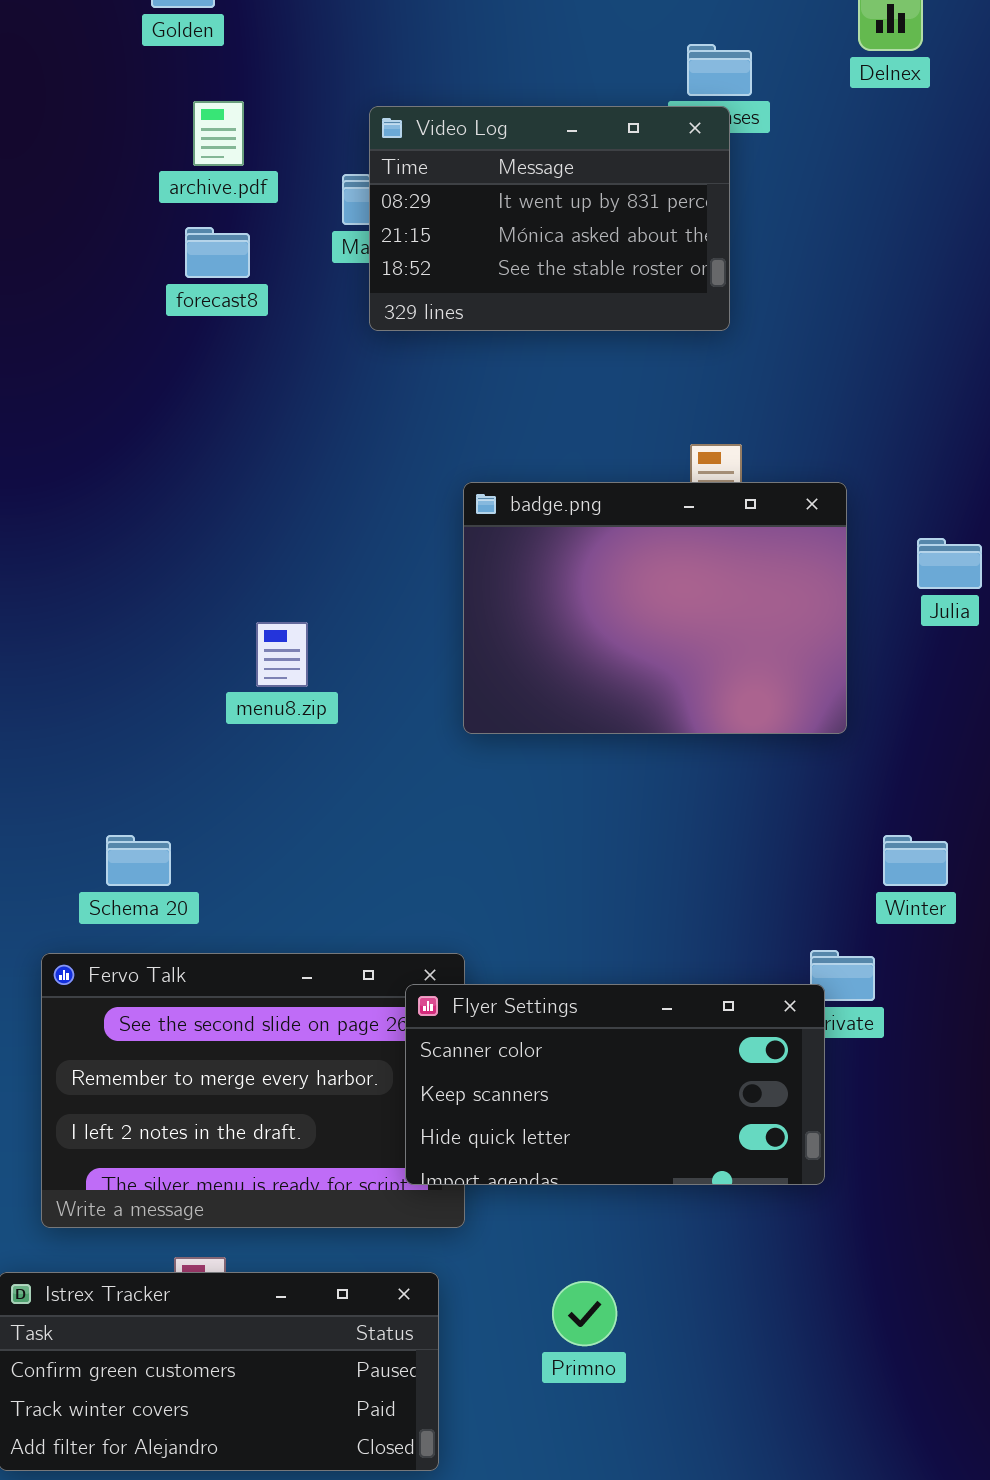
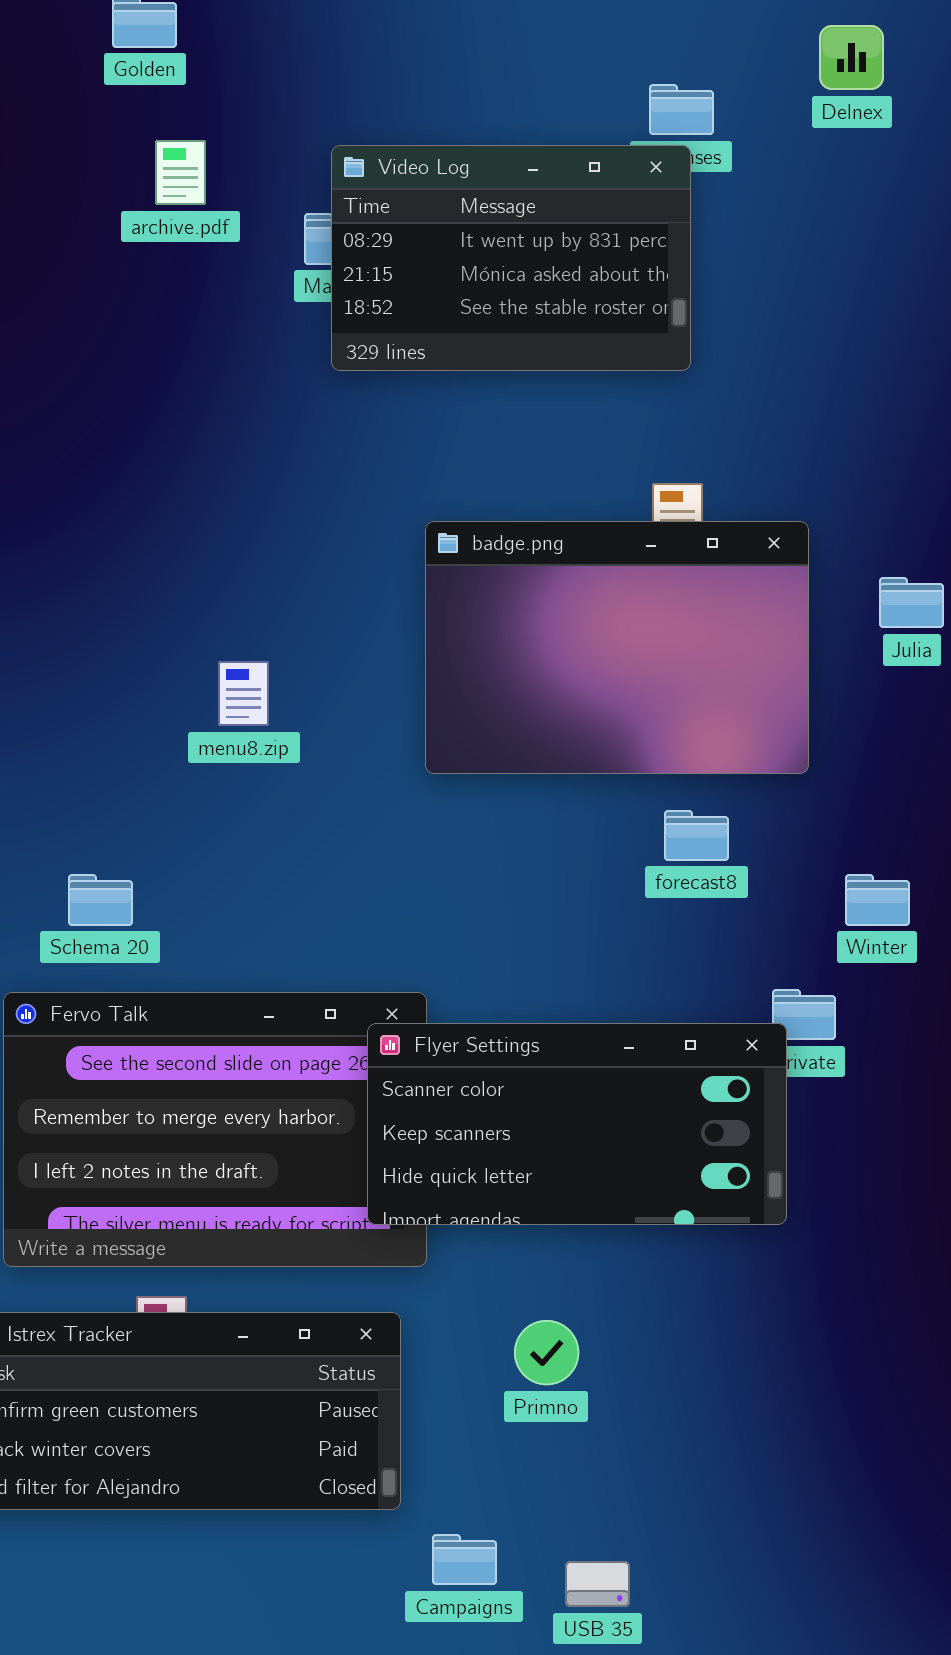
forecast8: [185,227,250,278] -> [664,810,729,861], moved

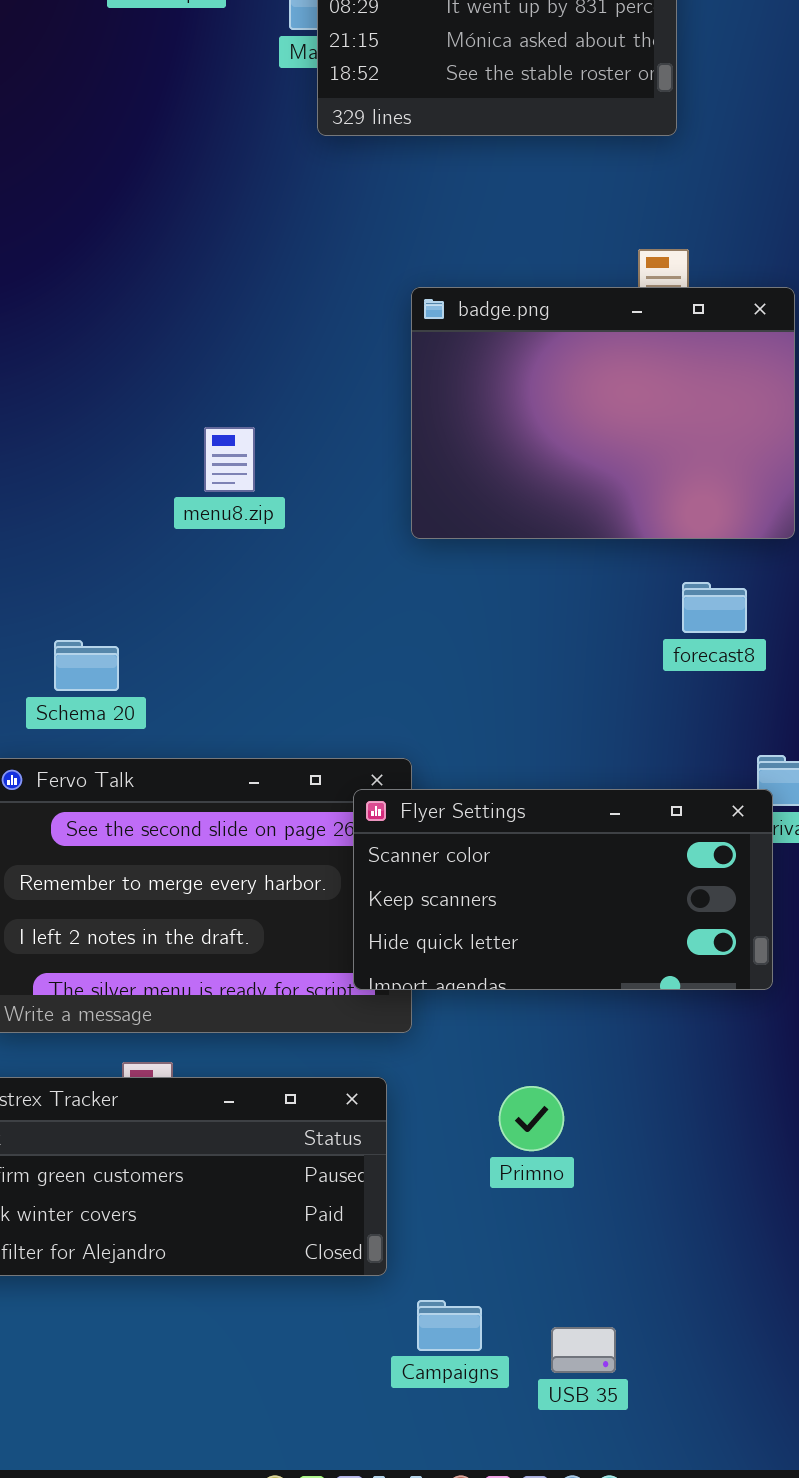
forecast8: [664,810,729,861] -> [682,582,747,633], moved

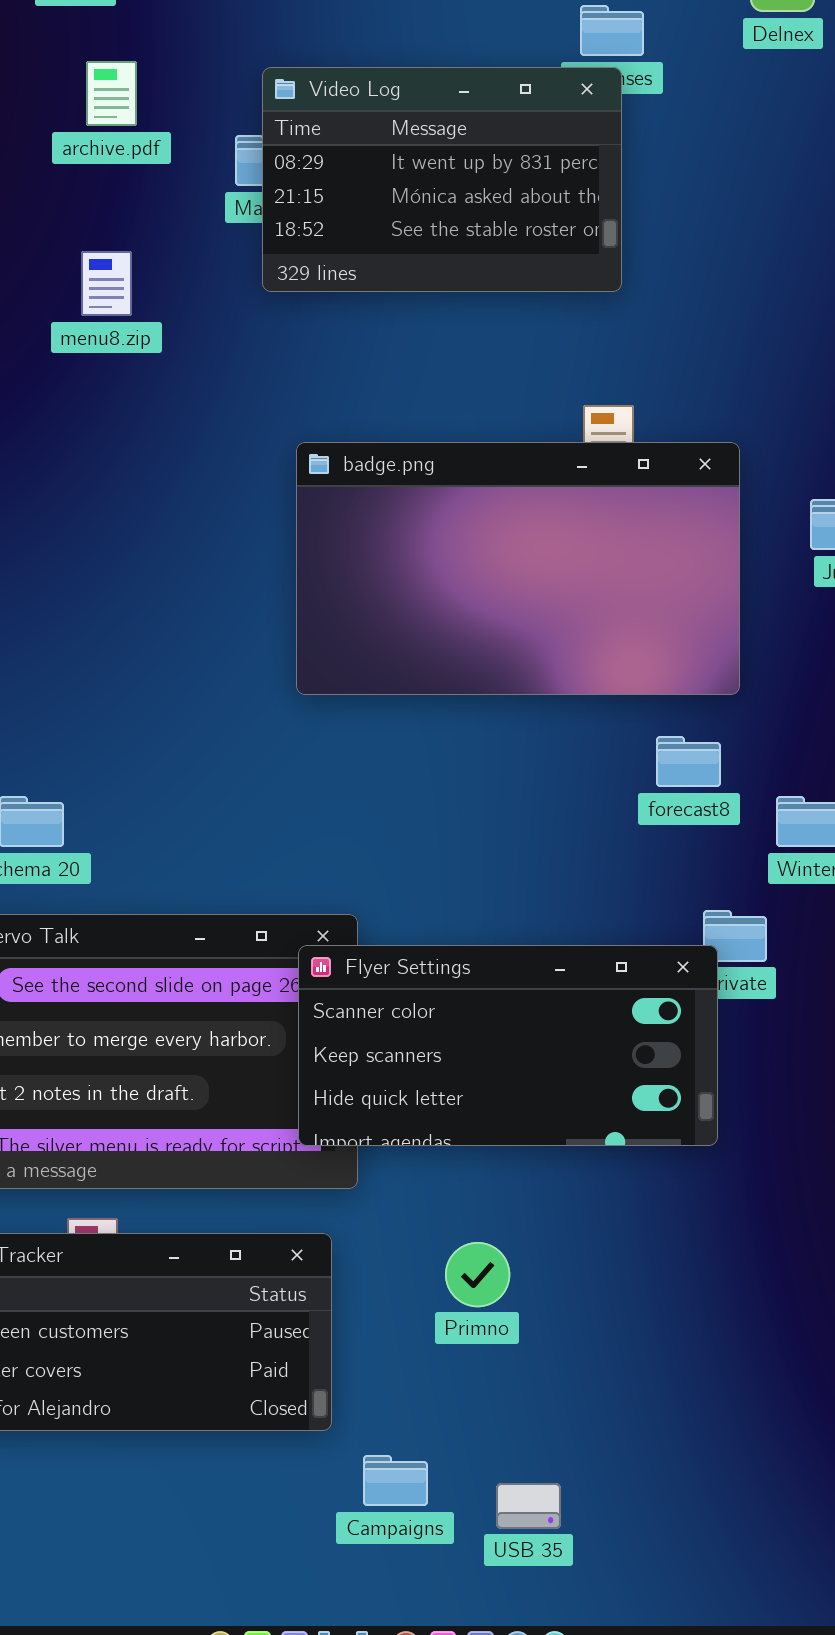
badge.png: [411,287,795,539] -> [296,442,740,695], resized
menu8.zip: [204,427,255,492] -> [81,251,132,316], moved
forecast8: [682,582,747,633] -> [656,736,721,787], moved

